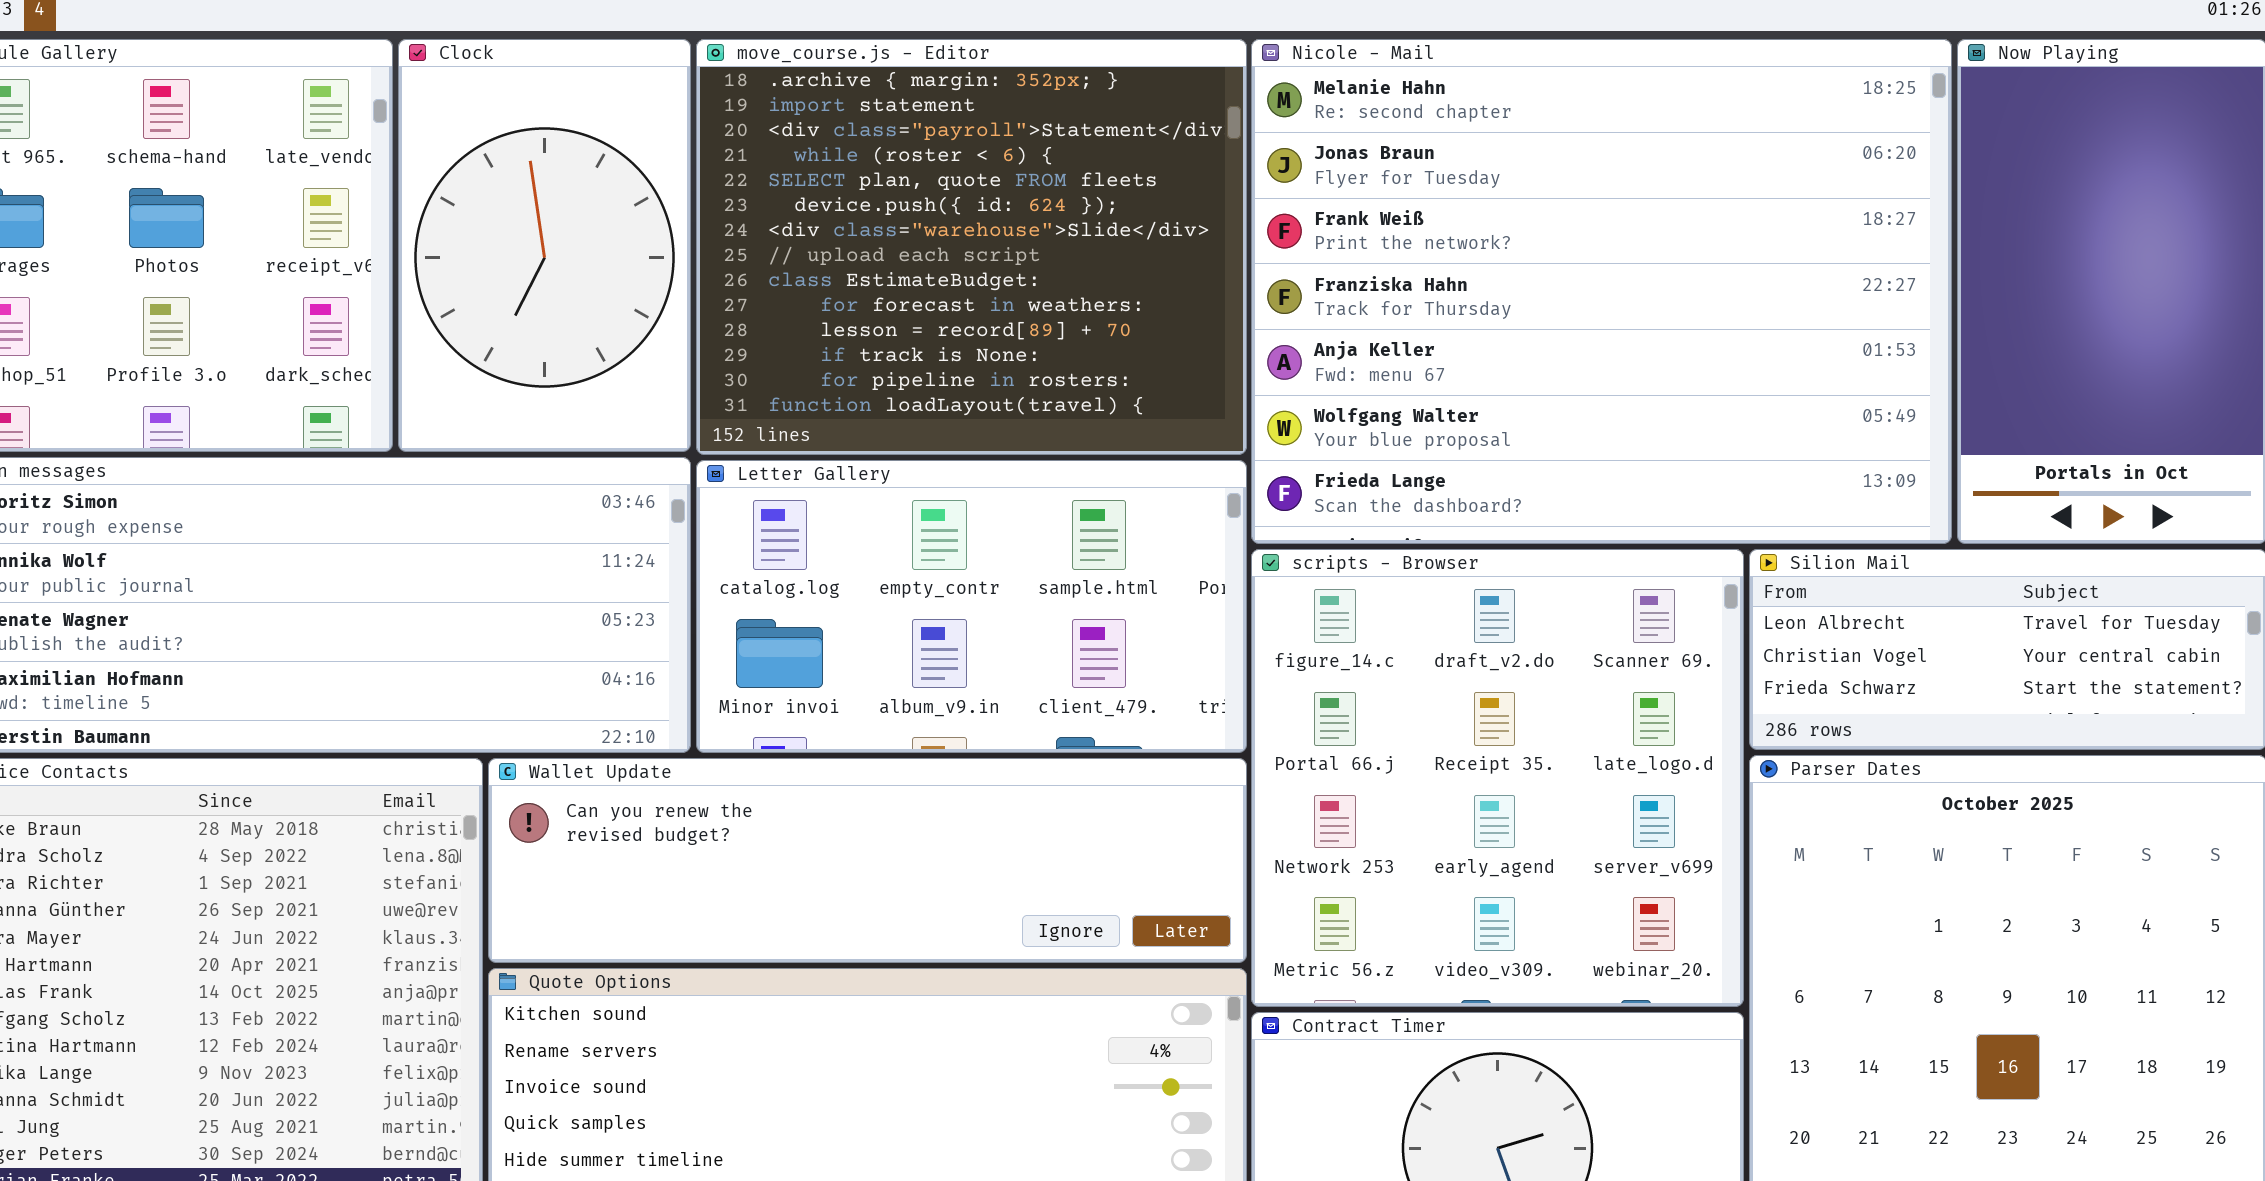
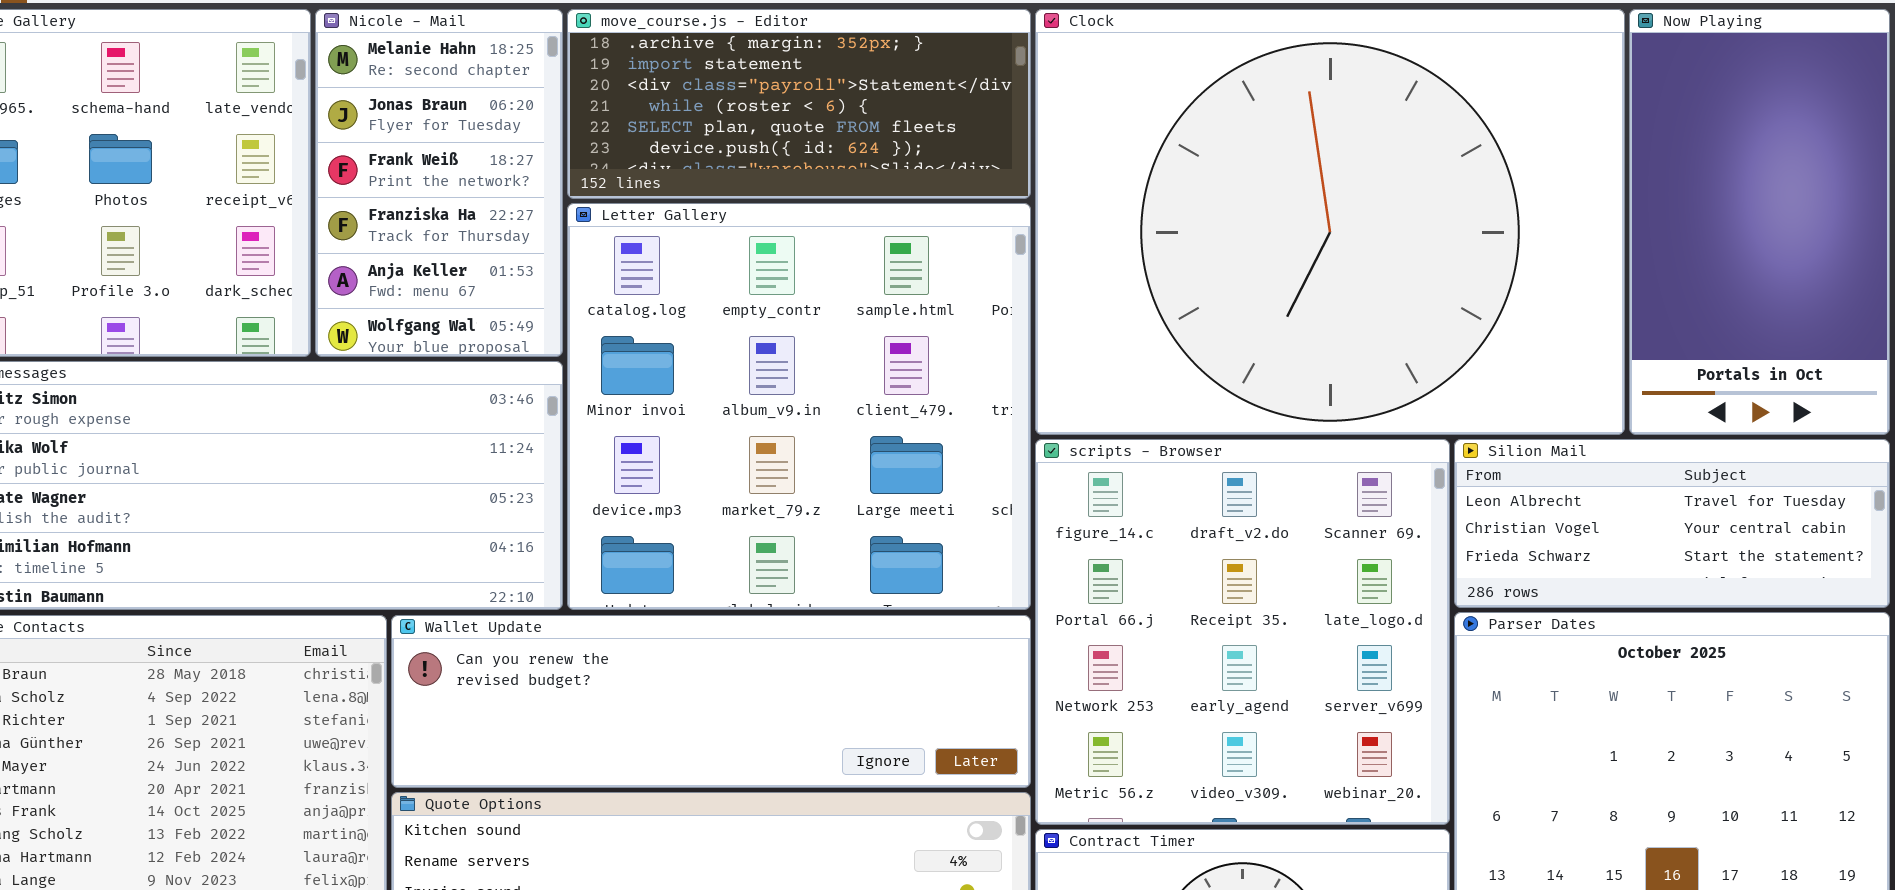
Clock: [398,39,691,452] -> [1035,9,1625,435], moved, resized
move_course.js - Editor: [696,39,1247,455] -> [567,9,1031,199], resized
Nicole - Mail: [1251,39,1952,544] -> [315,9,563,357], moved, resized
Letter Gallery: [696,460,1247,753] -> [567,203,1031,610], resized

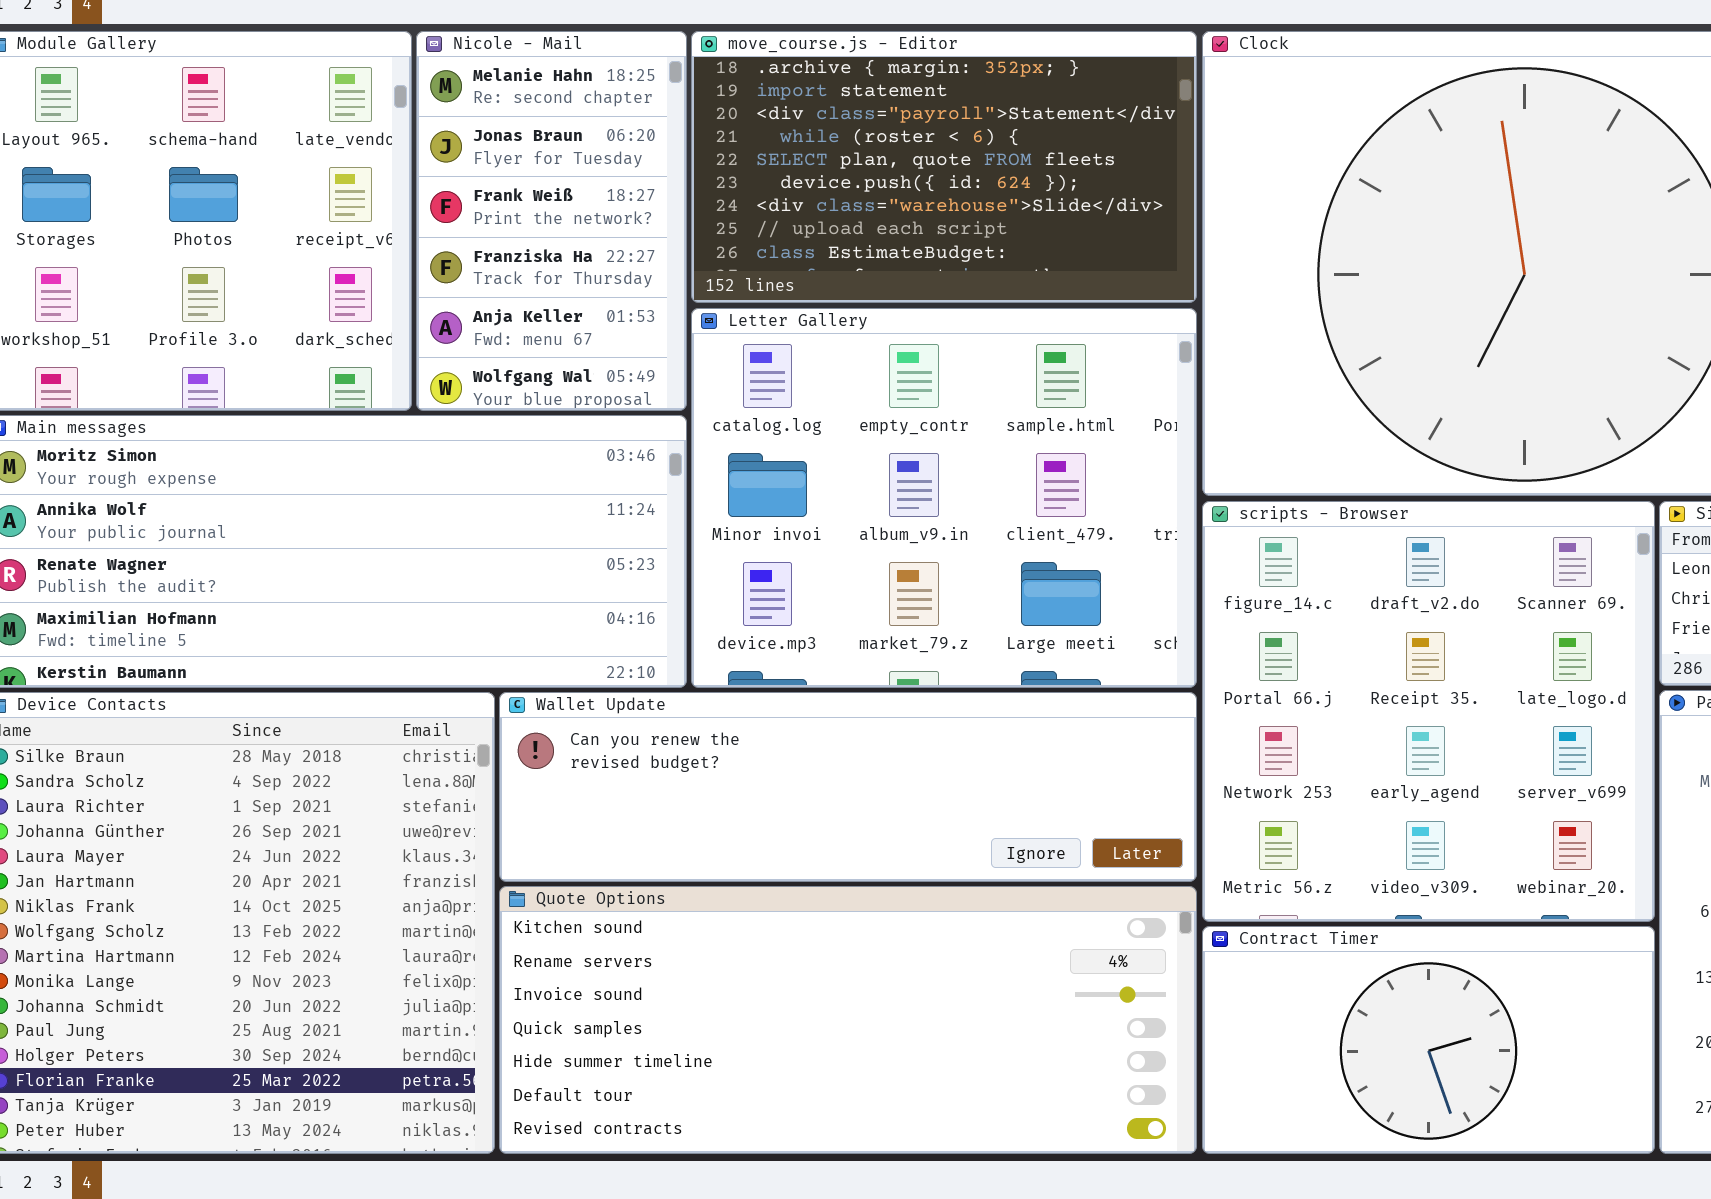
move_course.js - Editor: [567,9,1031,199] -> [691,31,1197,303], resized
Letter Gallery: [567,203,1031,610] -> [691,308,1197,688], resized

